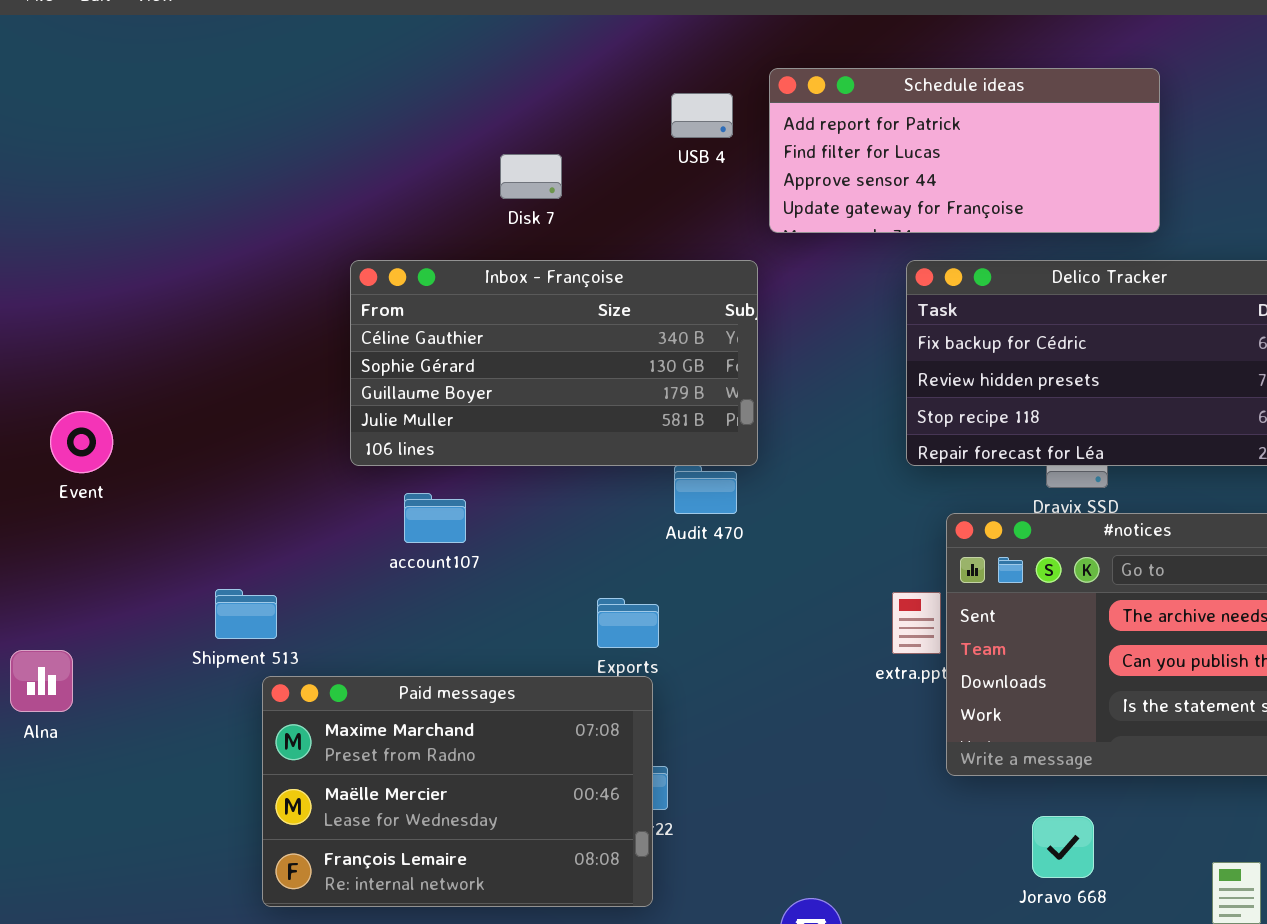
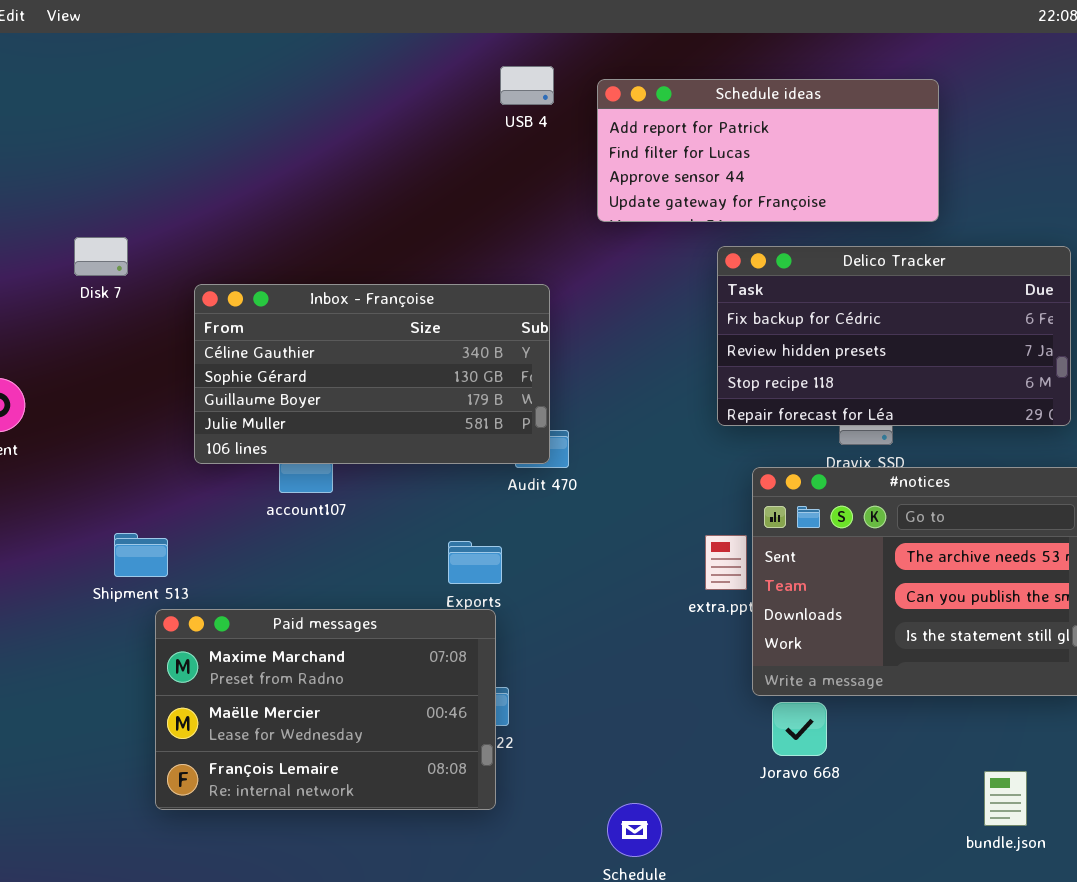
USB 4: [671,93,733,138] -> [500,66,554,105], moved
Disk 7: [500,154,562,199] -> [74,237,128,276], moved
Inbox - Françoise: [350,260,758,466] -> [194,284,550,464], moved
Joravo 668: [1032,816,1094,878] -> [772,702,827,756], moved

